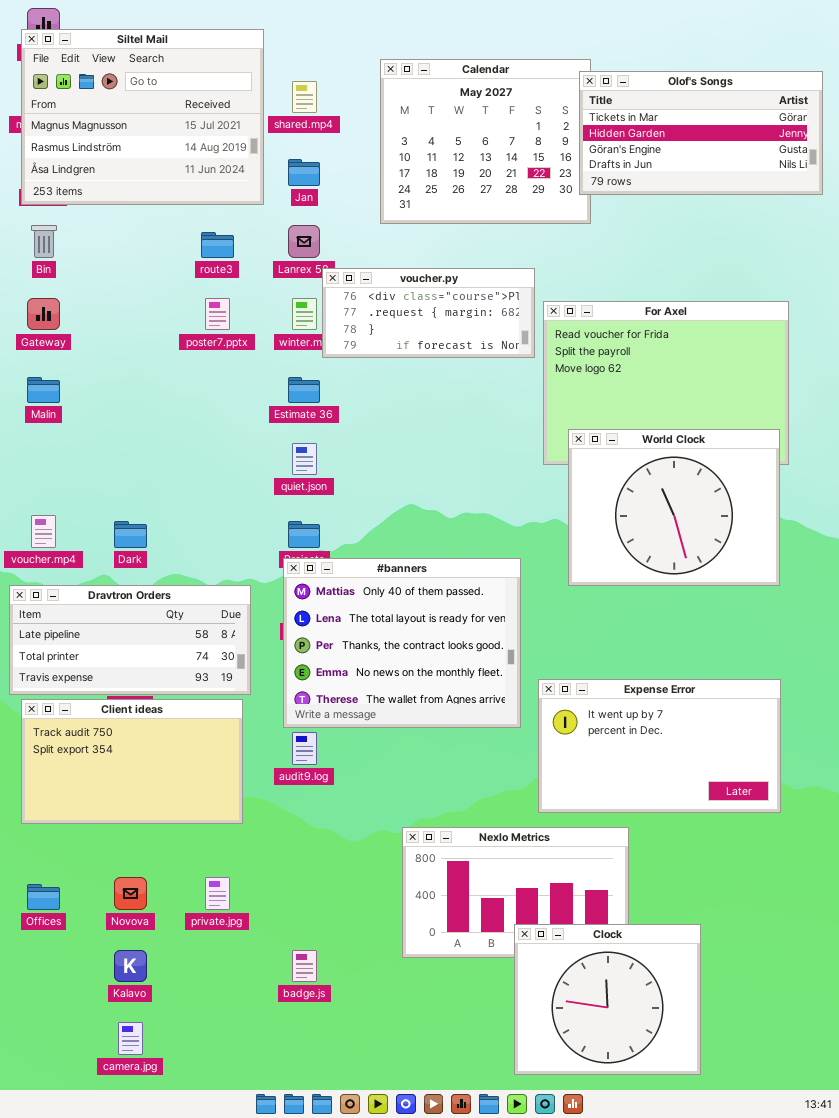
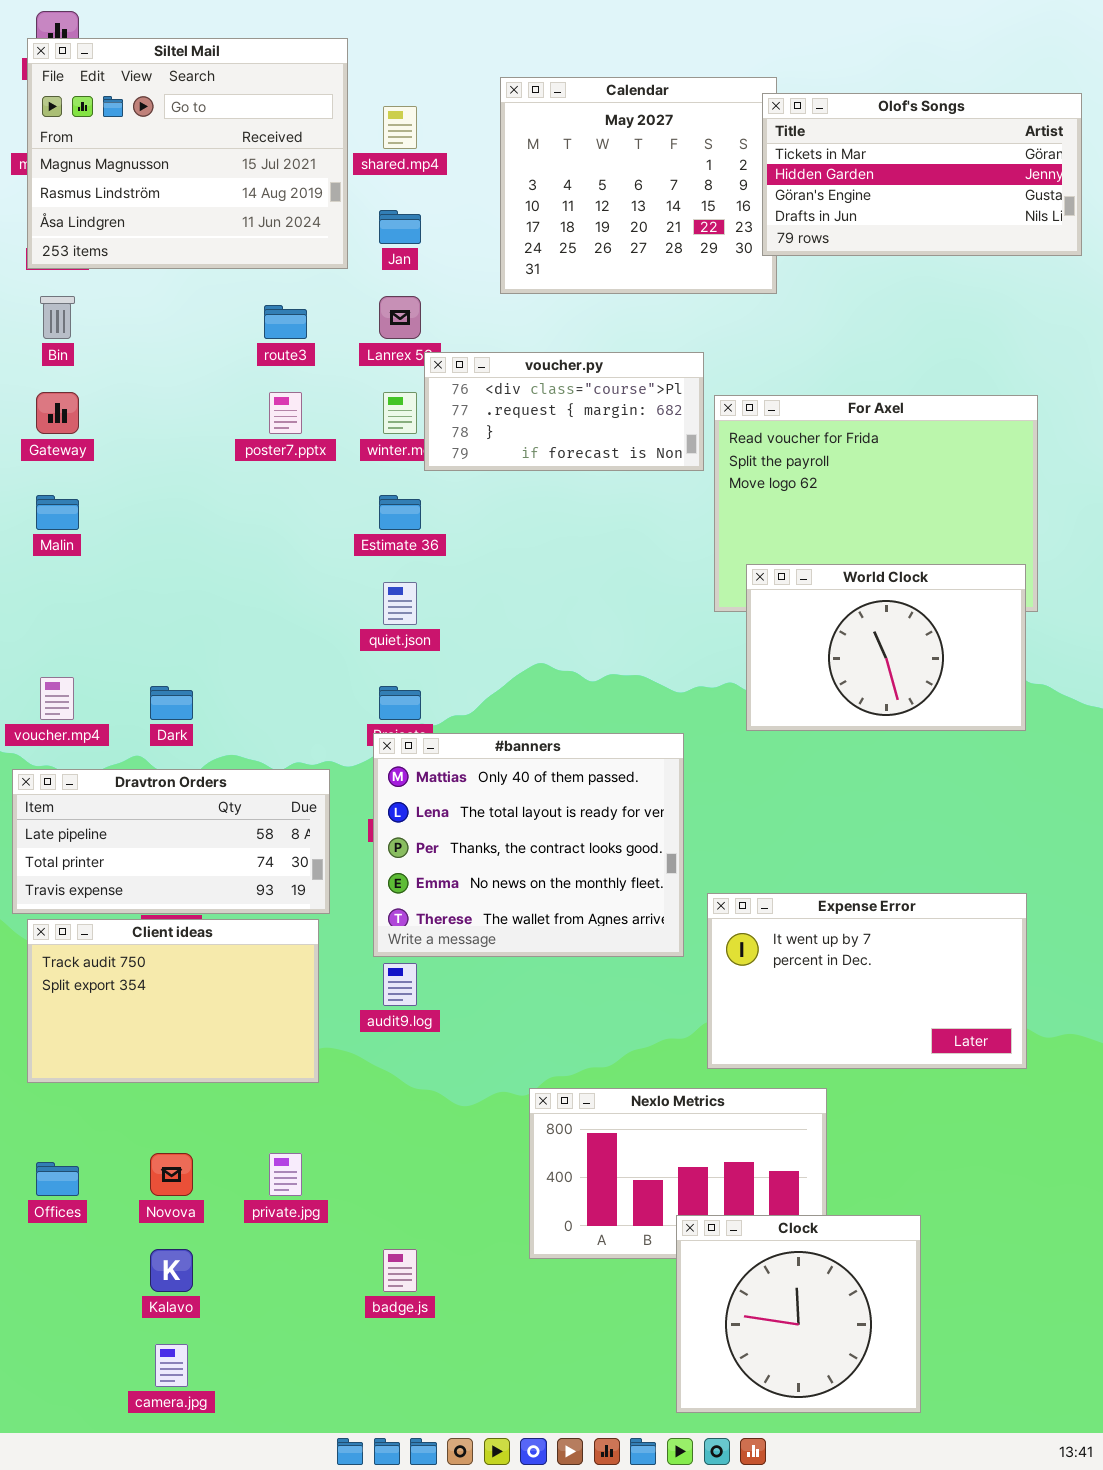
World Clock: [568,429,780,586] -> [746,564,1026,731], resized

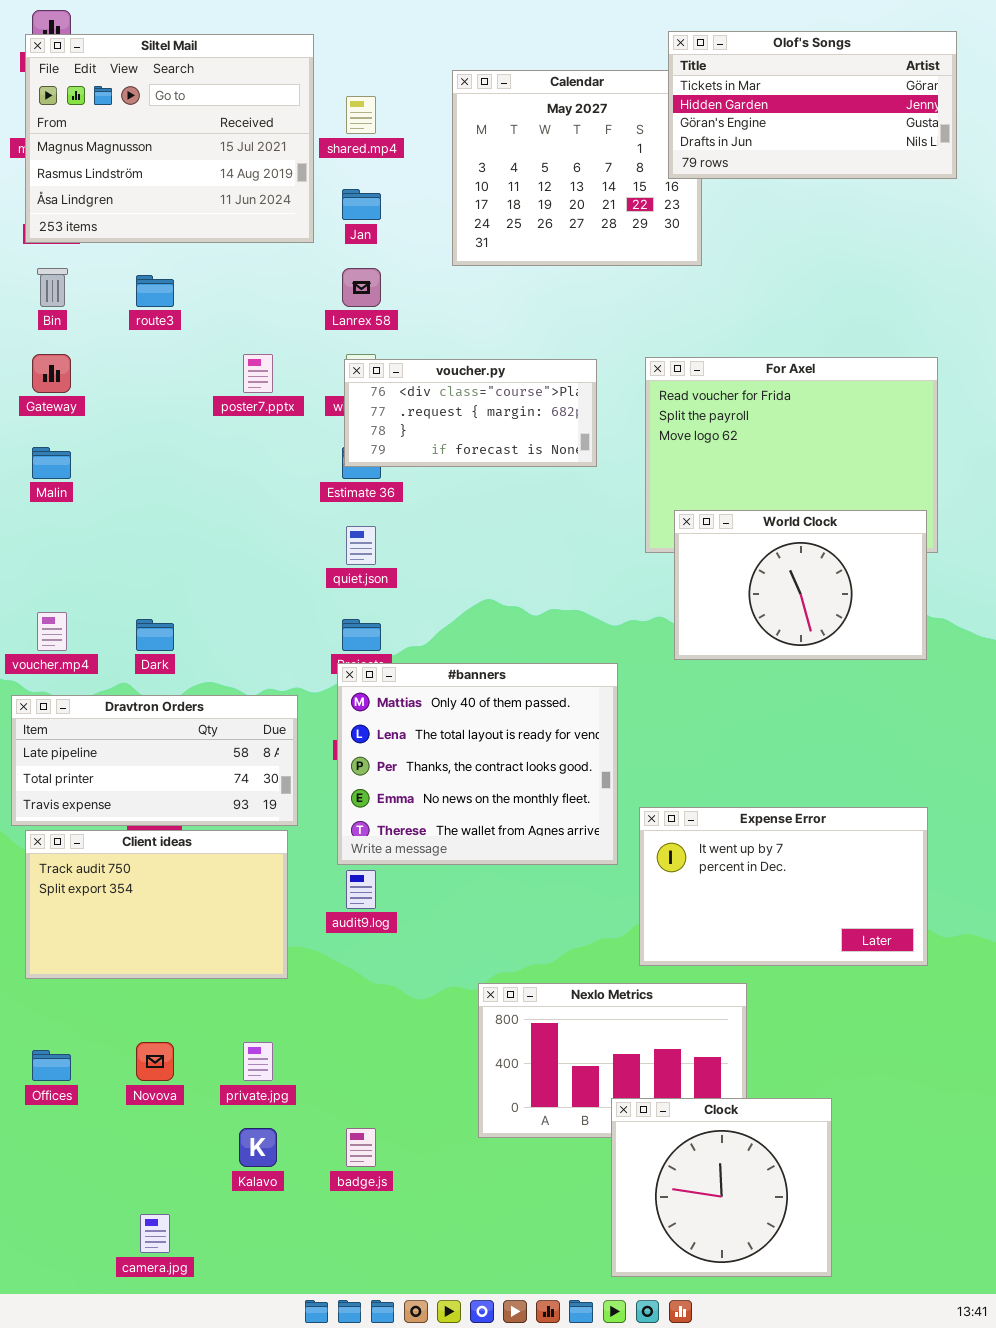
Olof's Songs: [762,93,1082,256] -> [668,31,957,179], moved
route3: [264,305,307,339] -> [136,275,174,307], moved
voucher.py: [424,352,704,471] -> [344,359,597,467], moved
Kalavo: [150,1249,193,1292] -> [239,1128,277,1167], moved

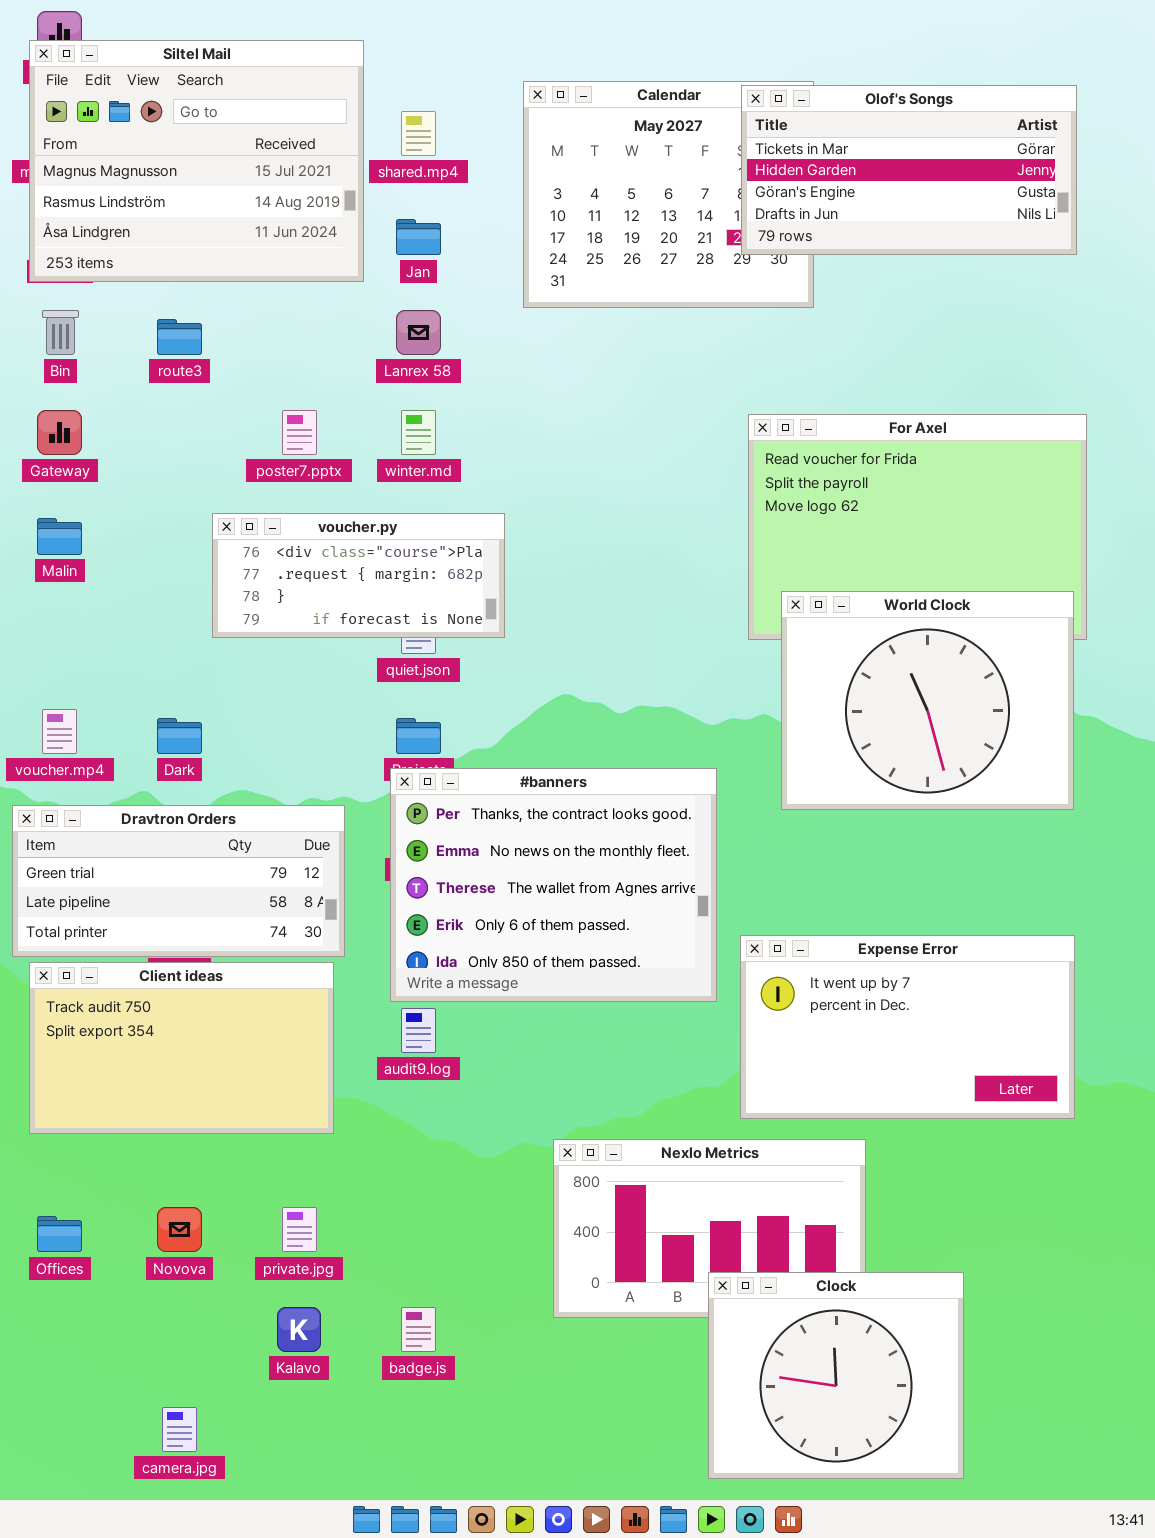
Olof's Songs: [668,31,957,179] -> [741,85,1077,255], moved
voucher.py: [344,359,597,467] -> [212,513,505,638], moved
World Clock: [674,510,927,660] -> [781,591,1074,810], resized
#banners: [337,663,618,865] -> [390,768,717,1002], scrolled down 2 rows
Dravtron Orders: [11,695,298,826] -> [12,805,345,957], scrolled up 1 row

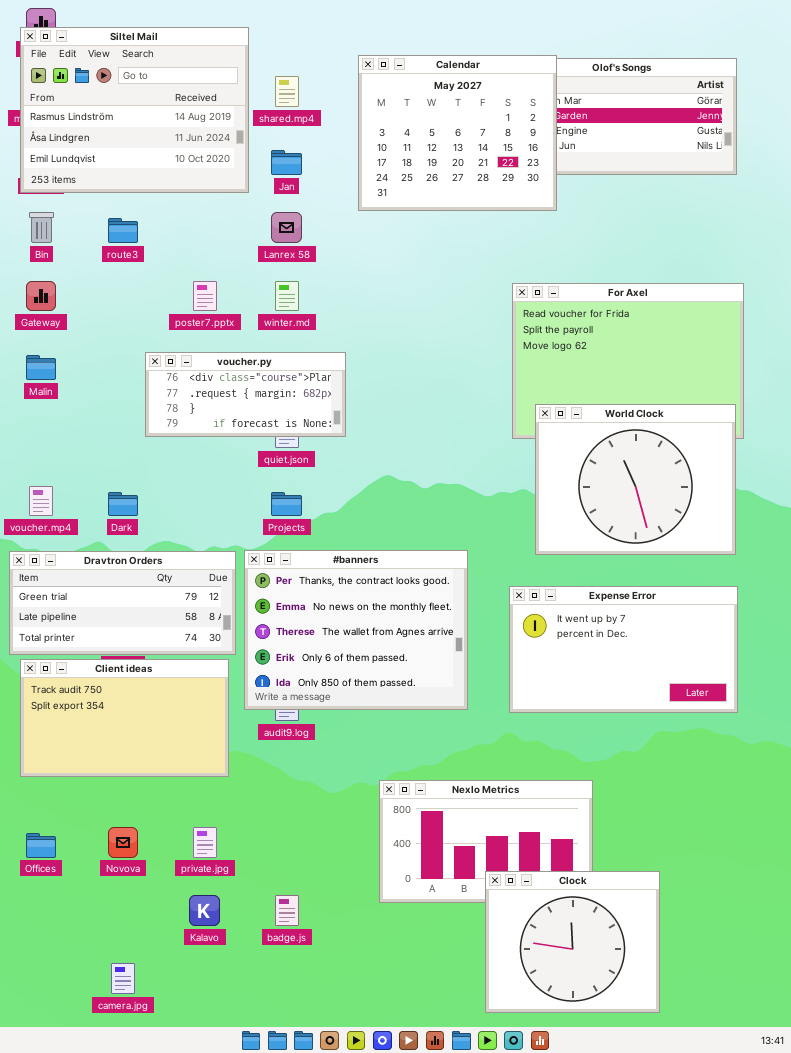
Siltel Mail: [29,40,364,282] -> [20,27,249,193], scrolled down 1 row
Calendar: [523,81,814,308] -> [358,55,557,211], raised
#banners: [390,768,717,1002] -> [244,550,468,710], moved
Expense Error: [740,935,1075,1119] -> [509,586,738,713], moved

